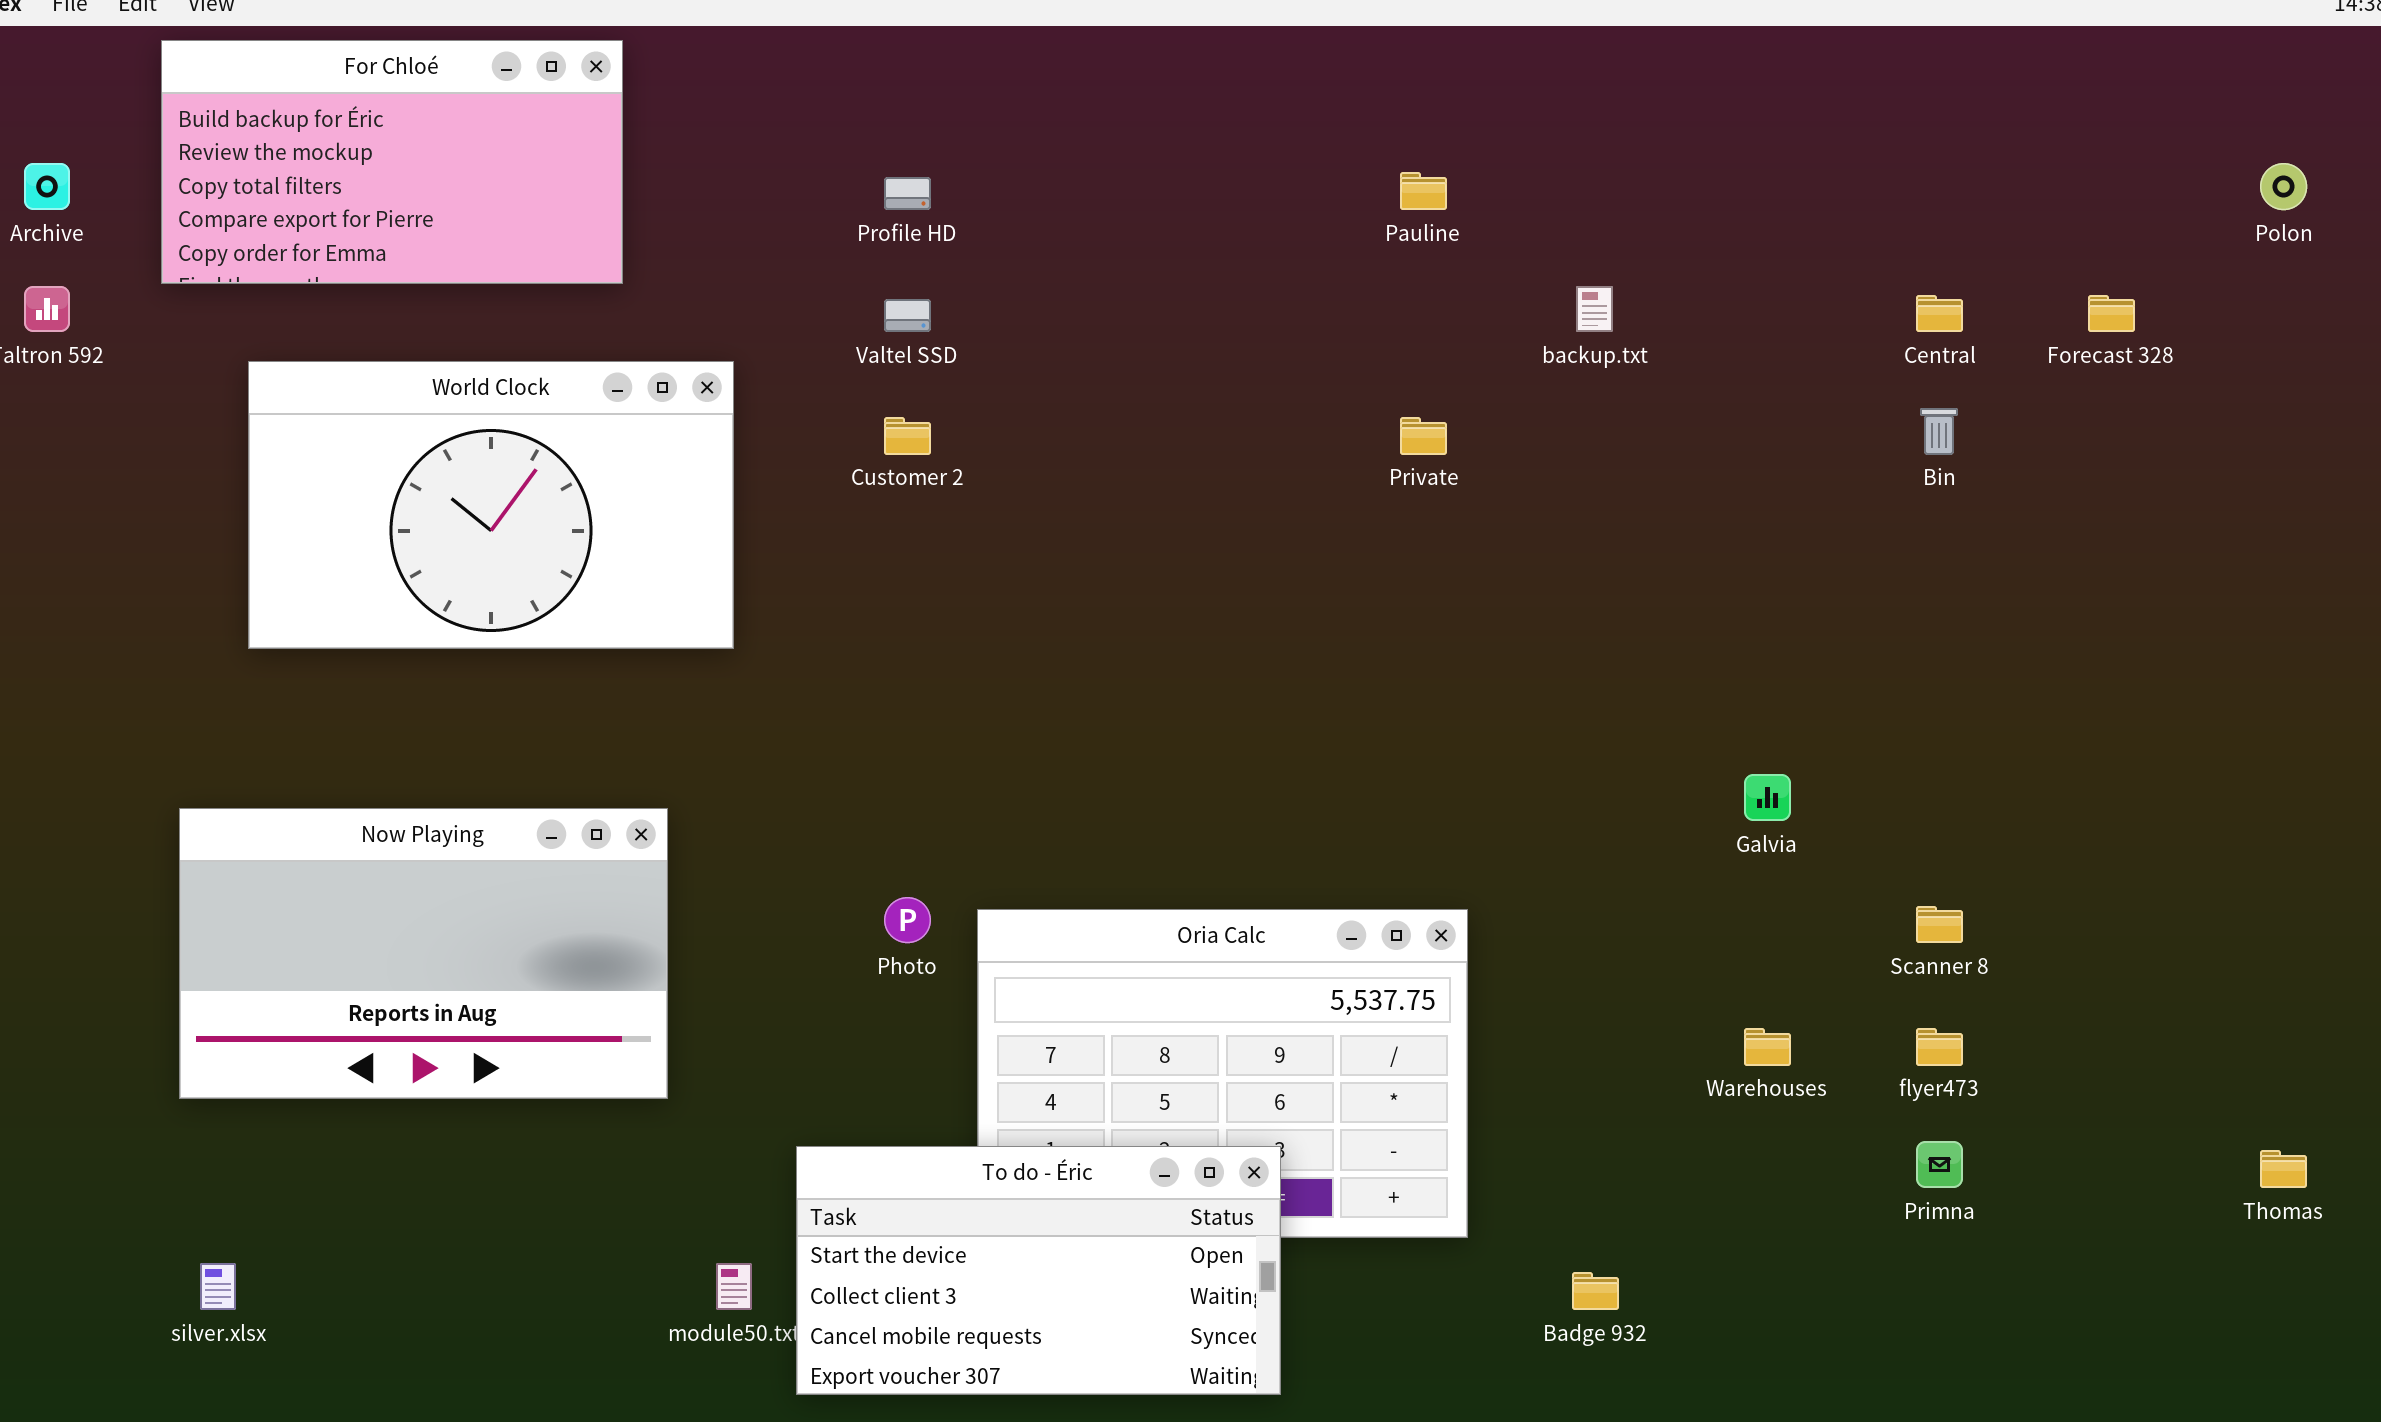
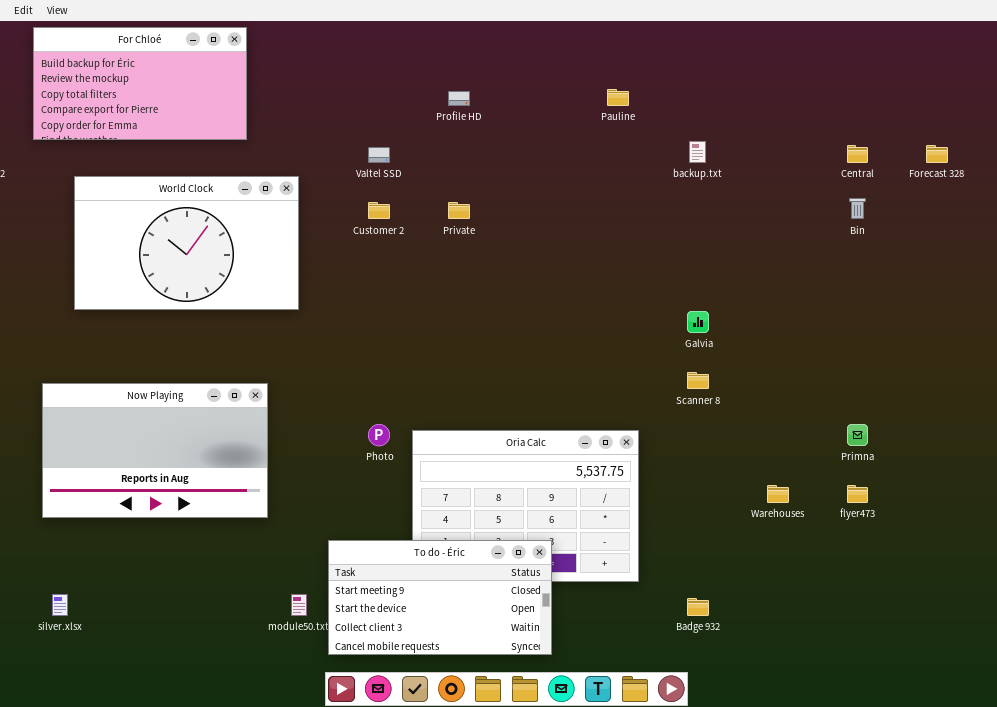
Profile HD: [884,177,931,210] -> [448,91,470,106], moved
Private: [1400,417,1447,455] -> [448,202,470,219], moved
Galvia: [1744,774,1791,821] -> [687,311,709,333], moved
Scanner 8: [1916,906,1963,943] -> [687,372,709,389], moved
Primna: [1916,1141,1963,1188] -> [847,424,868,446], moved
To do - Éric: [796,1146,1281,1395] -> [328,540,552,655], scrolled up 1 row

